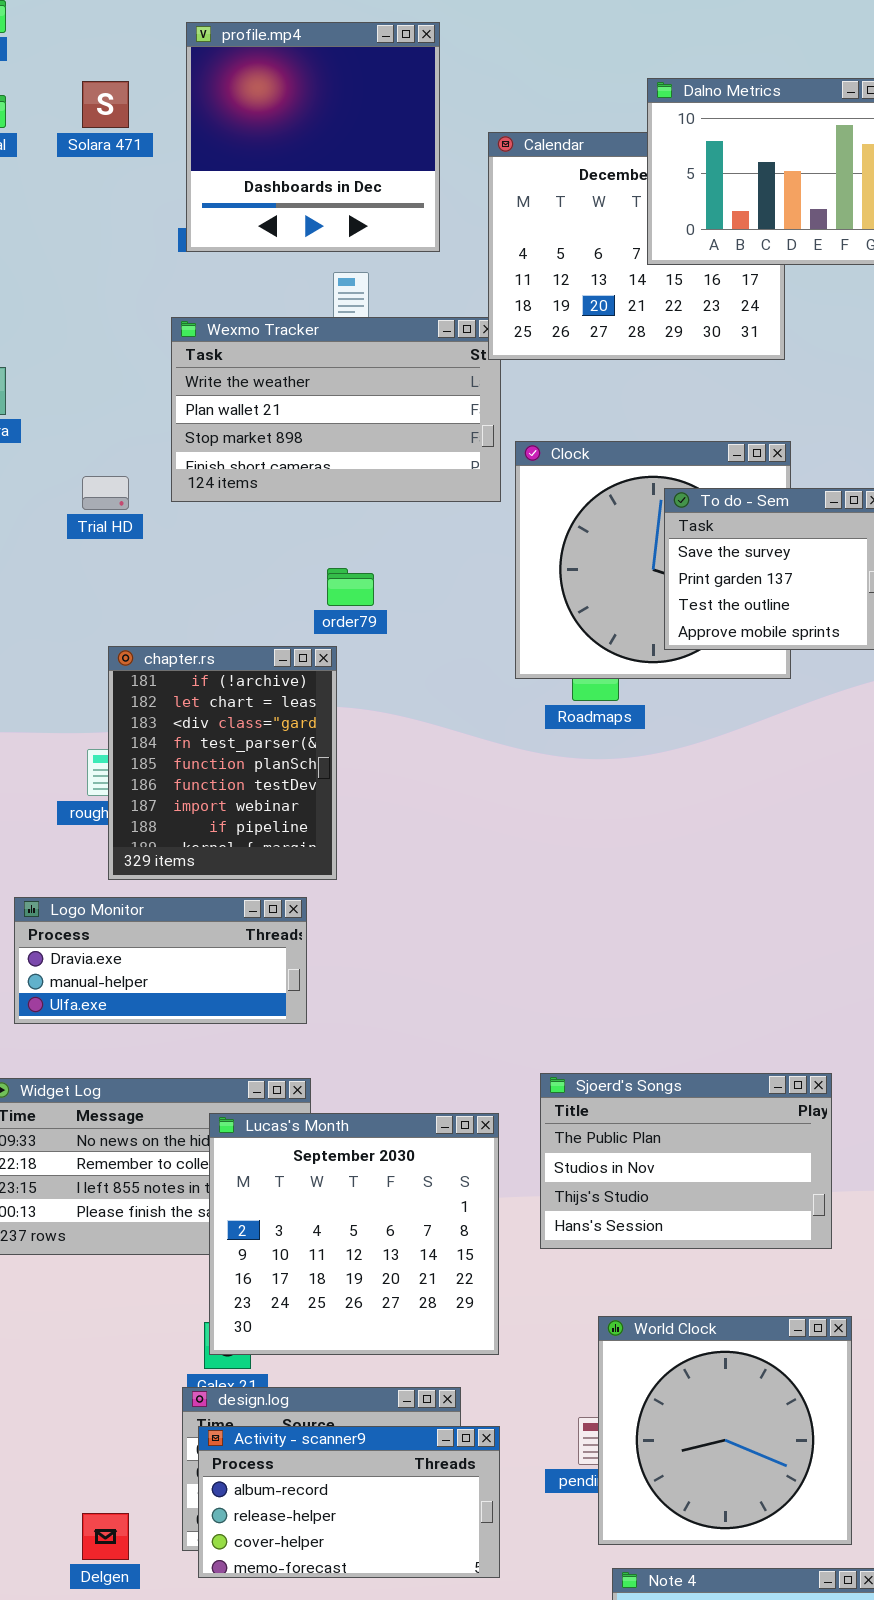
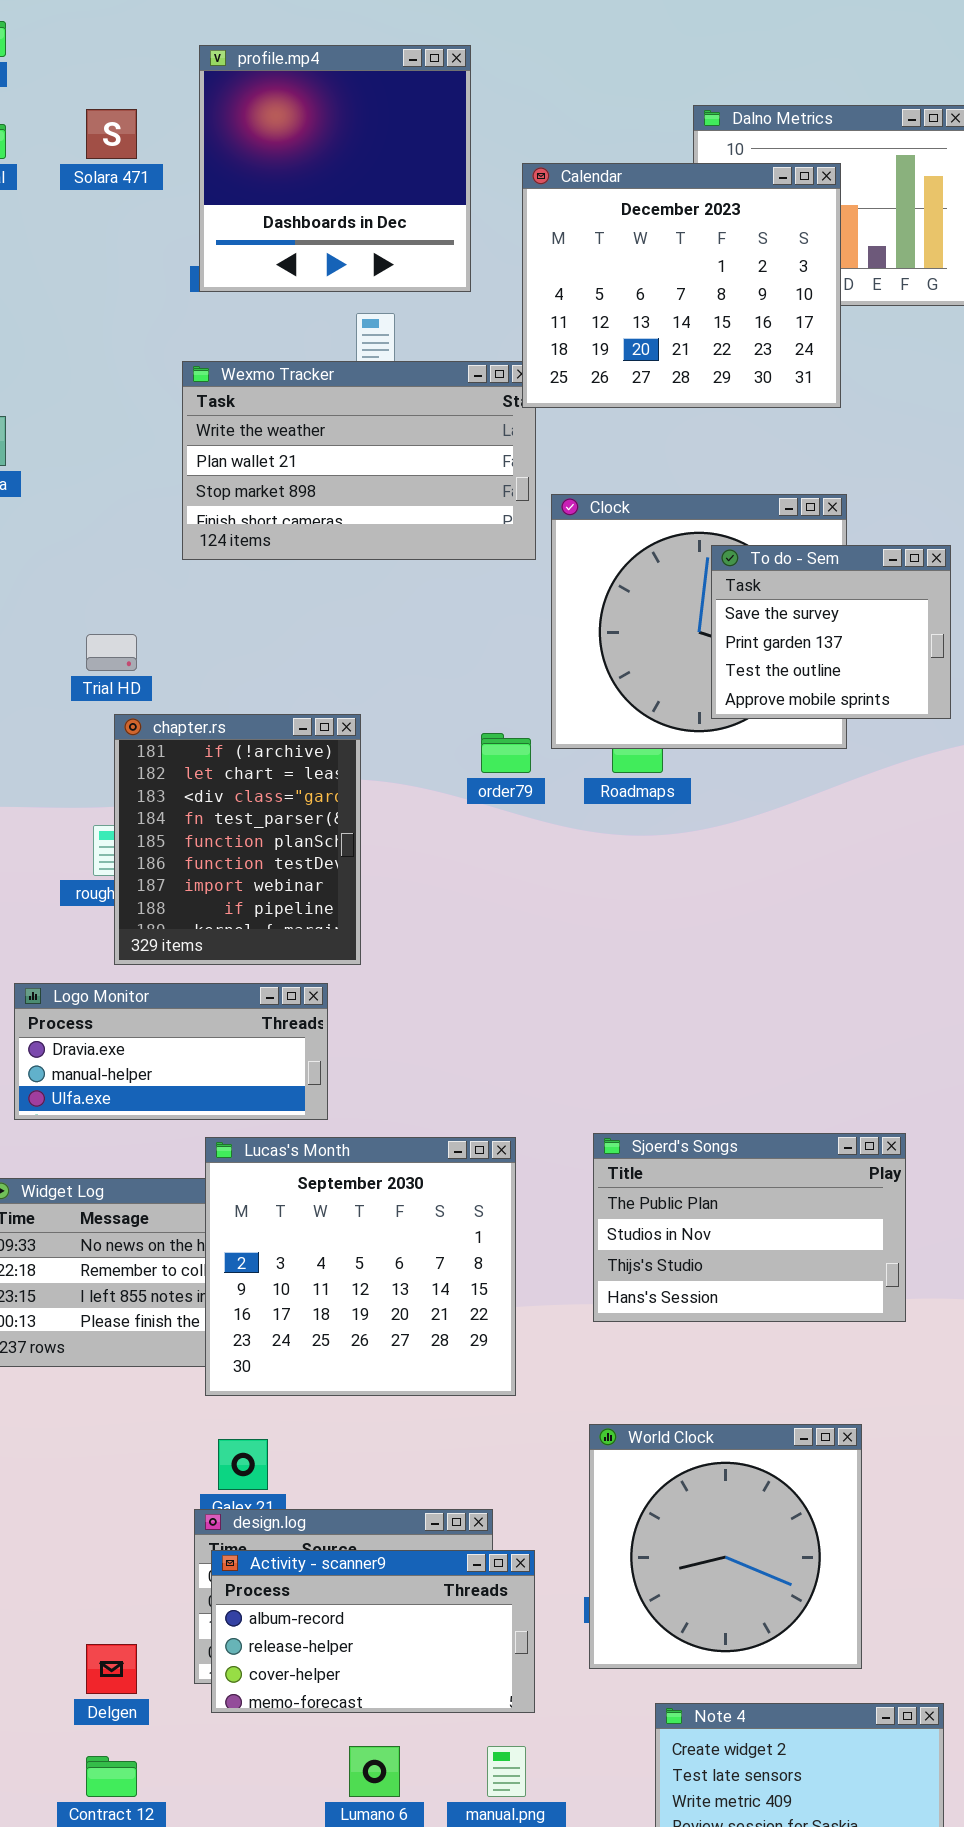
Calendar: [488,132,785,360] -> [522,163,841,408], raised
Trial HD: [82,476,129,510] -> [86,634,137,671], moved
order79: [327,568,374,606] -> [481,733,531,773], moved
Sjoerd's Songs: [540,1073,832,1249] -> [593,1133,906,1322], moved
Lucas's Month: [209,1113,499,1355] -> [205,1137,516,1396], moved
World Clock: [598,1316,852,1545] -> [589,1424,862,1669], moved

